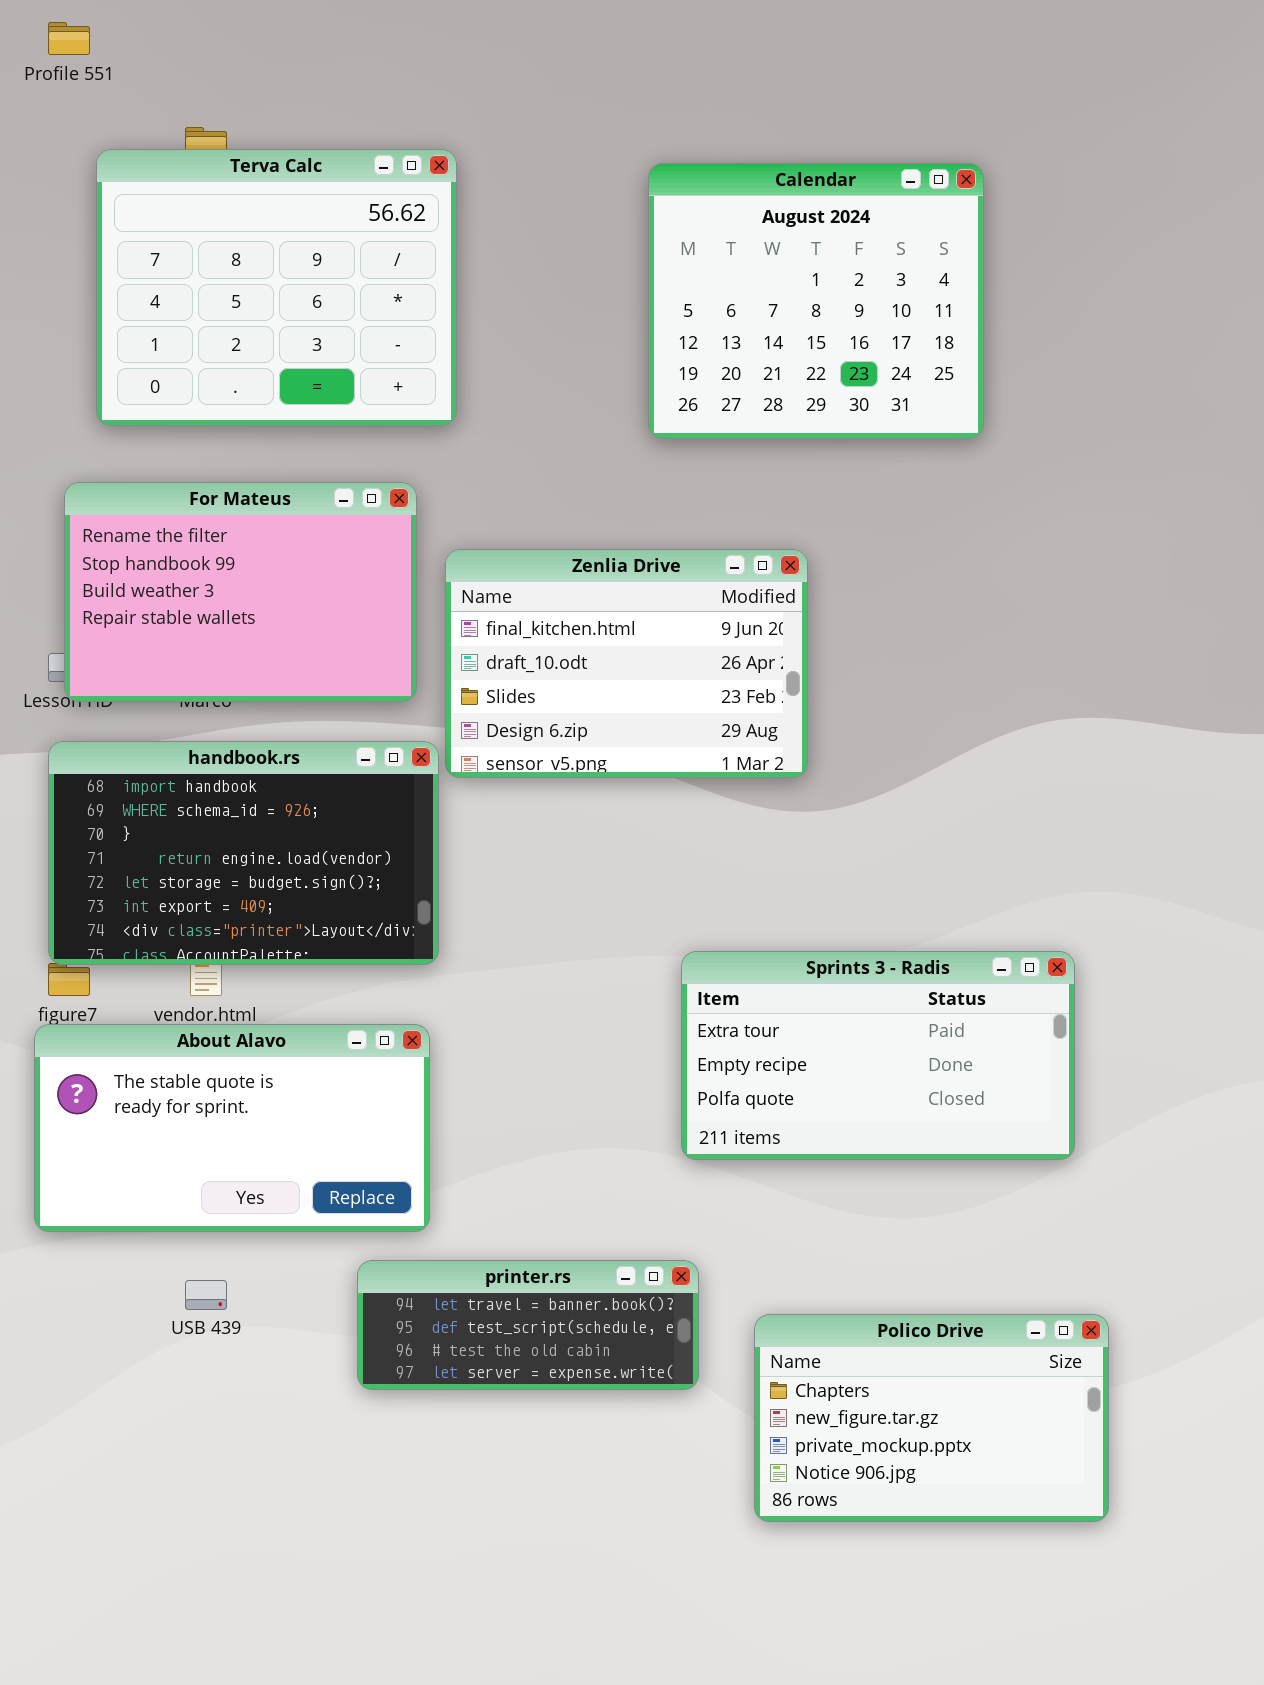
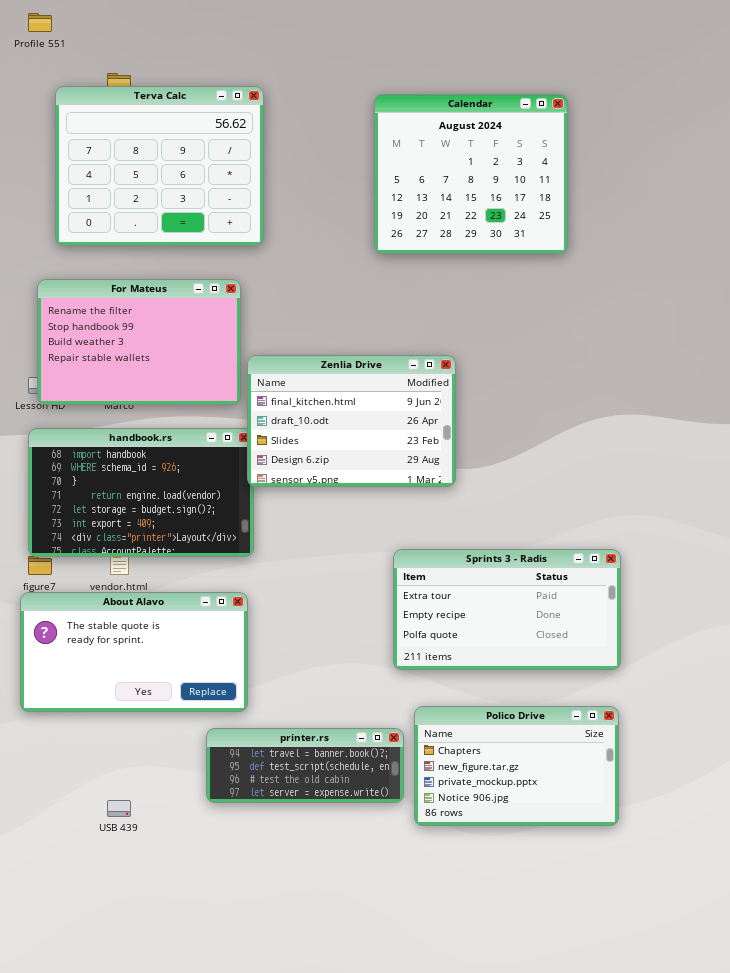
Zenlia Drive: [445,549,808,778] -> [247,355,456,487], moved
USB 439: [185,1280,227,1310] -> [107,800,131,817], moved
Polico Drive: [754,1314,1109,1522] -> [414,706,619,826], moved

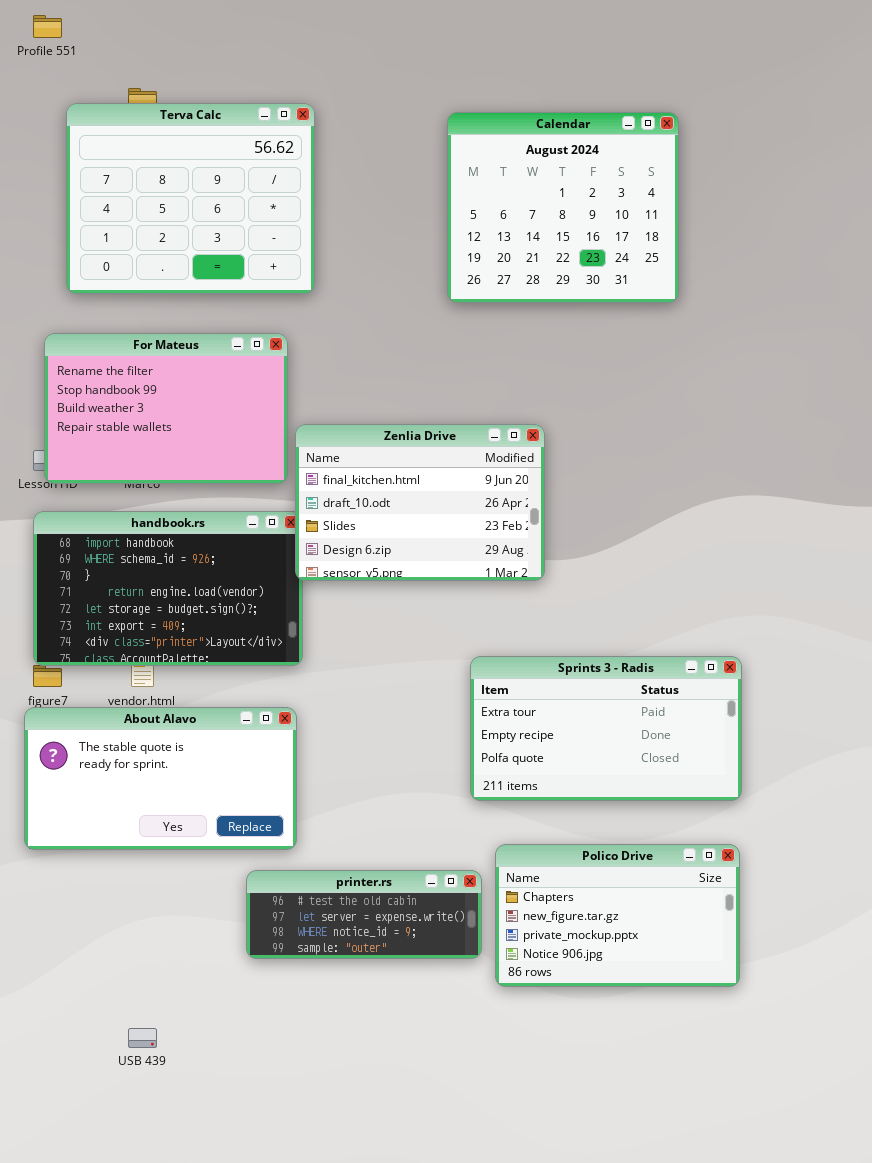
printer.rs: [206,728,404,803] -> [246,870,482,959], scrolled down 2 rows
USB 439: [107,800,131,817] -> [128,1028,157,1048], moved

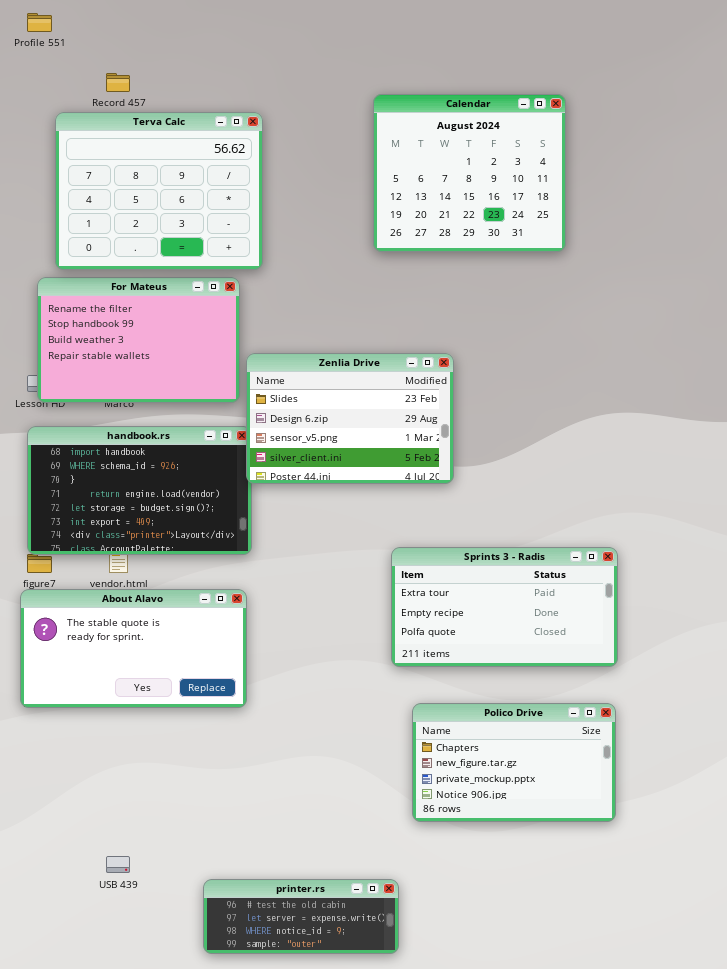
Terva Calc: [66,103,315,294] -> [55,112,263,270], moved
Zenlia Drive: [295,424,545,581] -> [246,353,454,484], scrolled down 2 rows
printer.rs: [246,870,482,959] -> [203,879,399,954], moved

